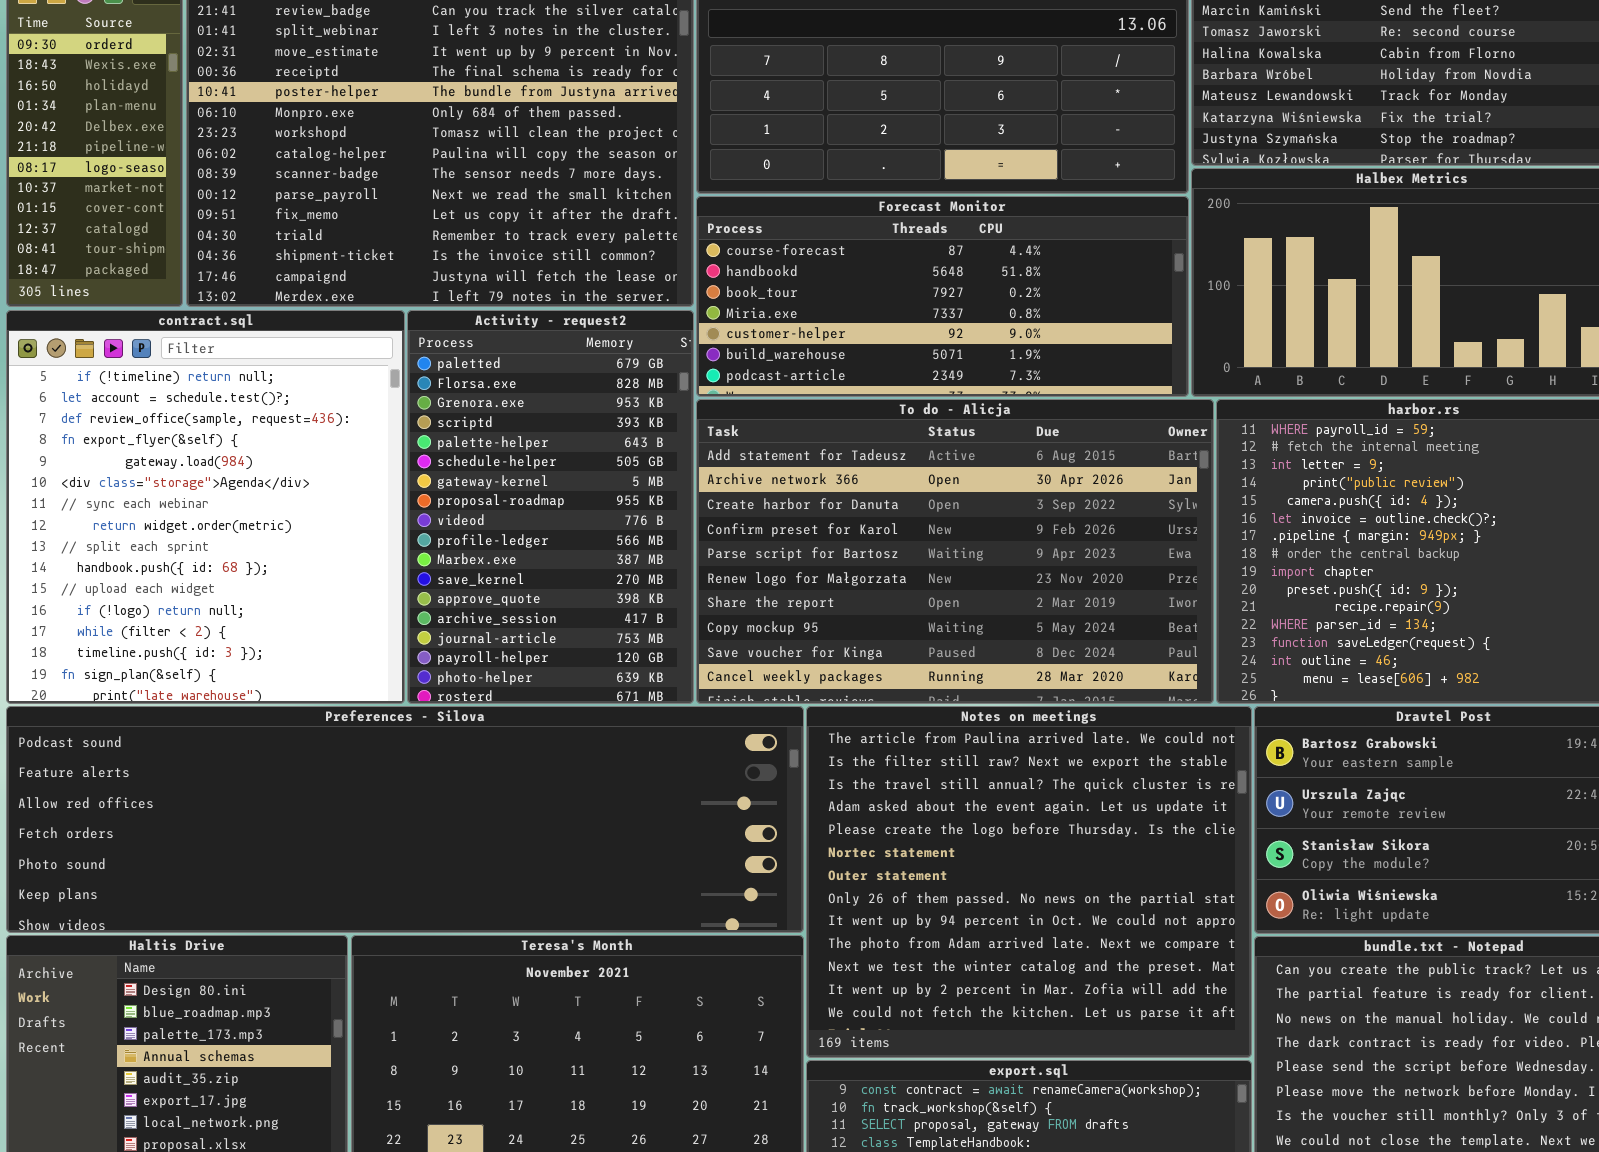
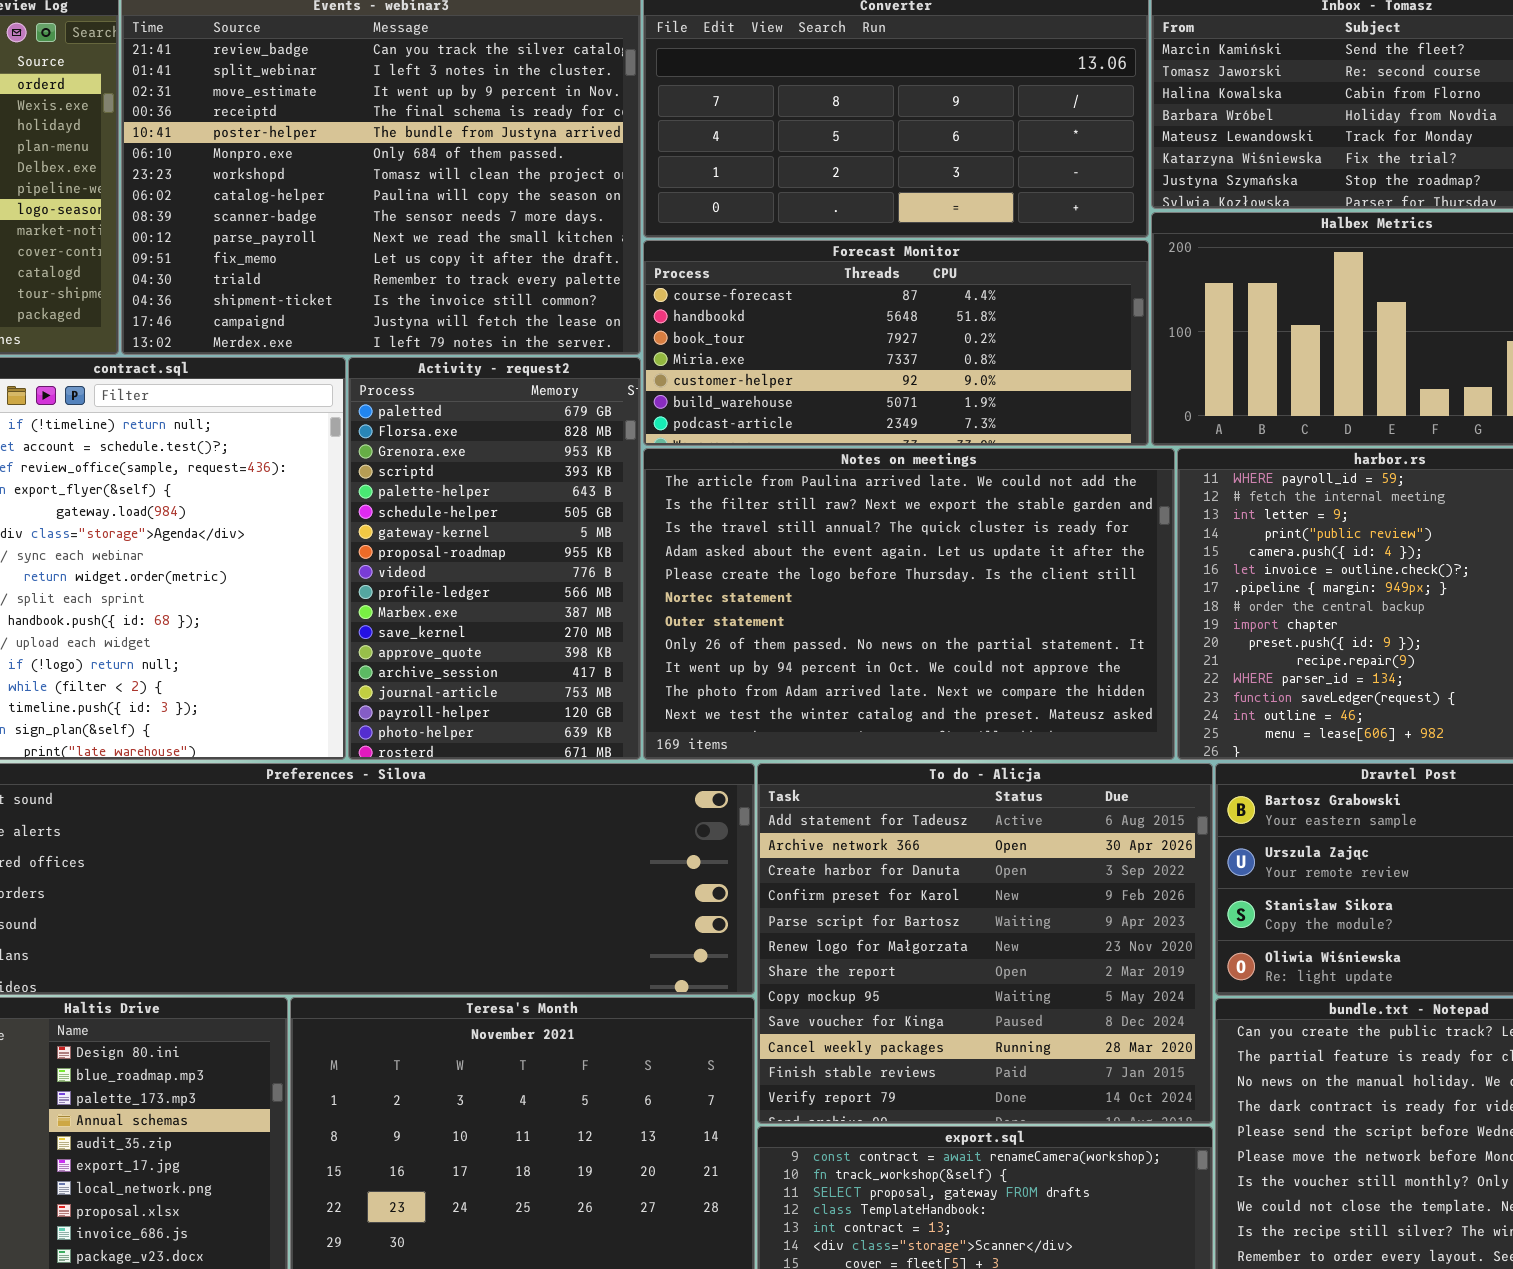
To do - Alicja: [696,399,1214,704] -> [757,763,1213,1124], moved, resized
Notes on meetings: [806,706,1252,1058] -> [643,448,1175,760], moved, resized

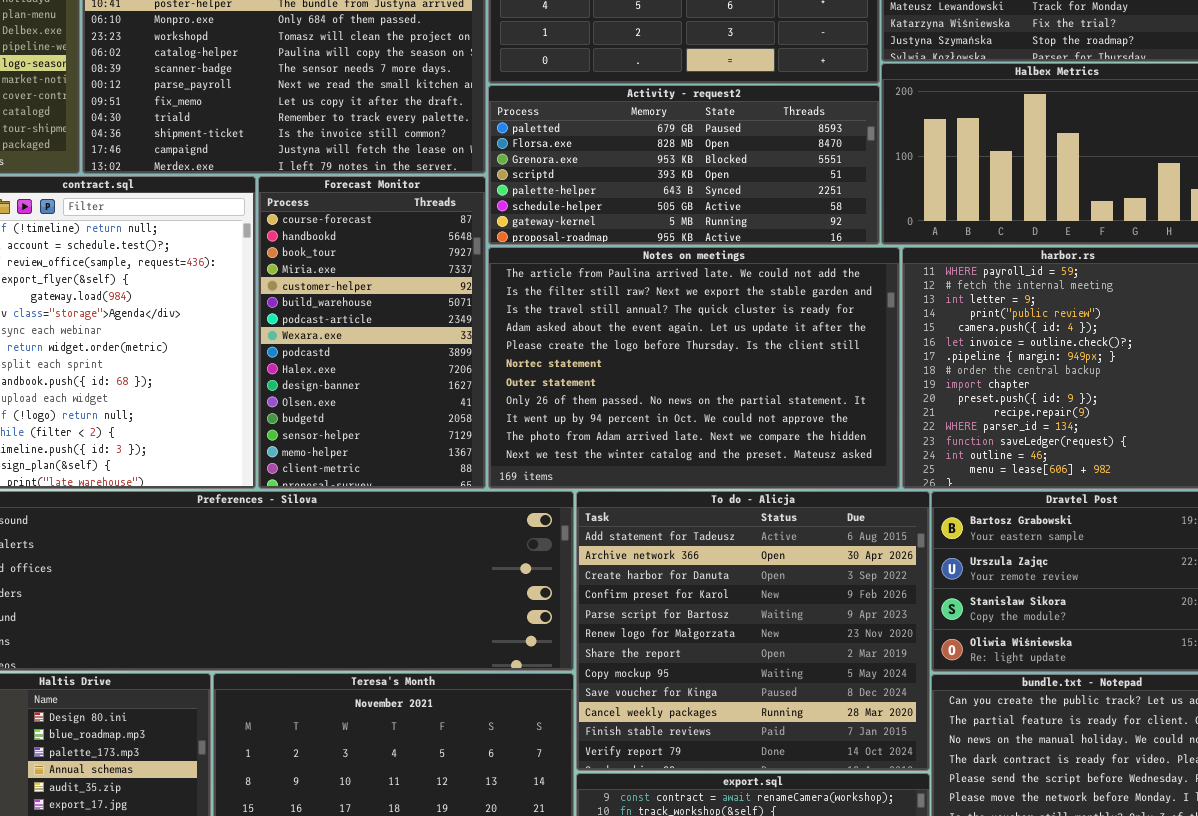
Forecast Monitor: [643,240,1149,446] -> [258,176,486,489], moved, resized
Activity - request2: [348,357,641,760] -> [488,85,880,245], moved, resized

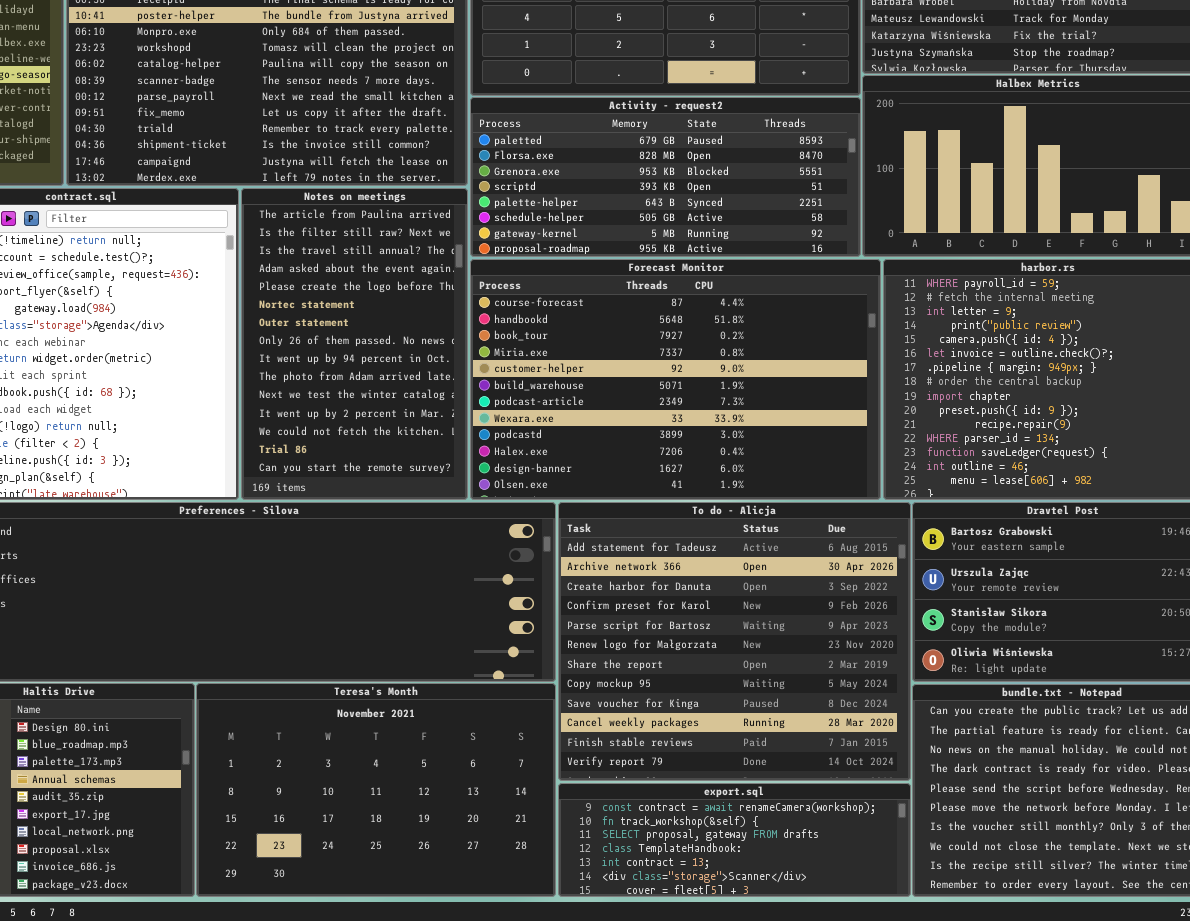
Forecast Monitor: [258,176,486,489] -> [470,259,881,500], moved, resized
Notes on meetings: [488,247,900,489] -> [241,188,468,500], moved, resized

